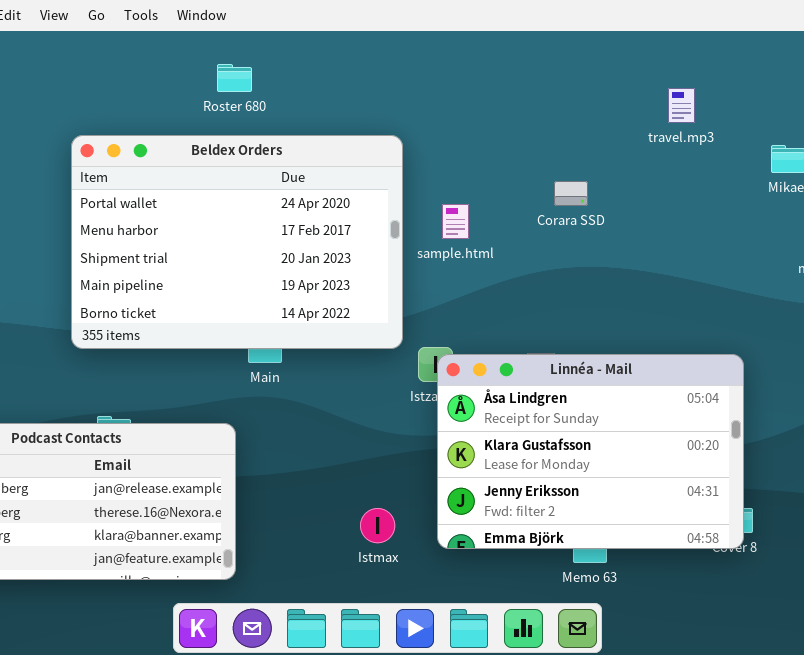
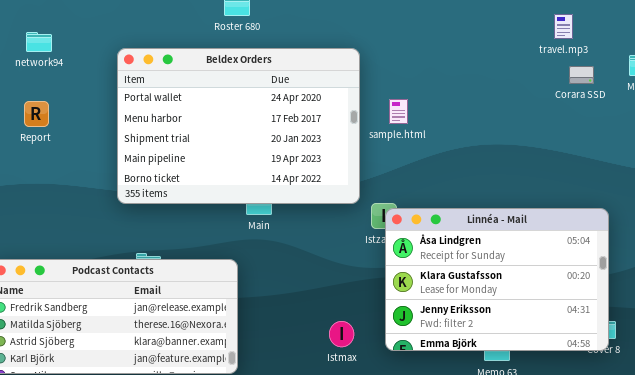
Corara SSD: [554,181,588,206] -> [569,66,594,84], moved

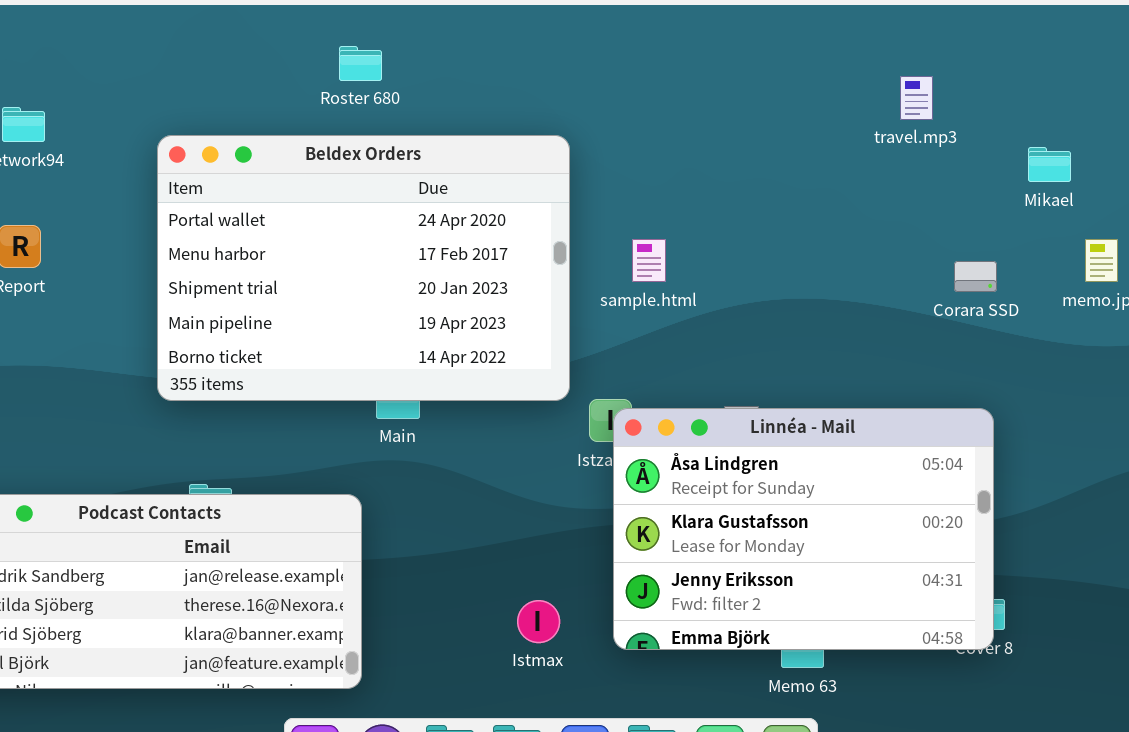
Corara SSD: [569,66,594,84] -> [954,261,997,292], moved
sample.html: [389,99,408,124] -> [632,239,666,282], moved

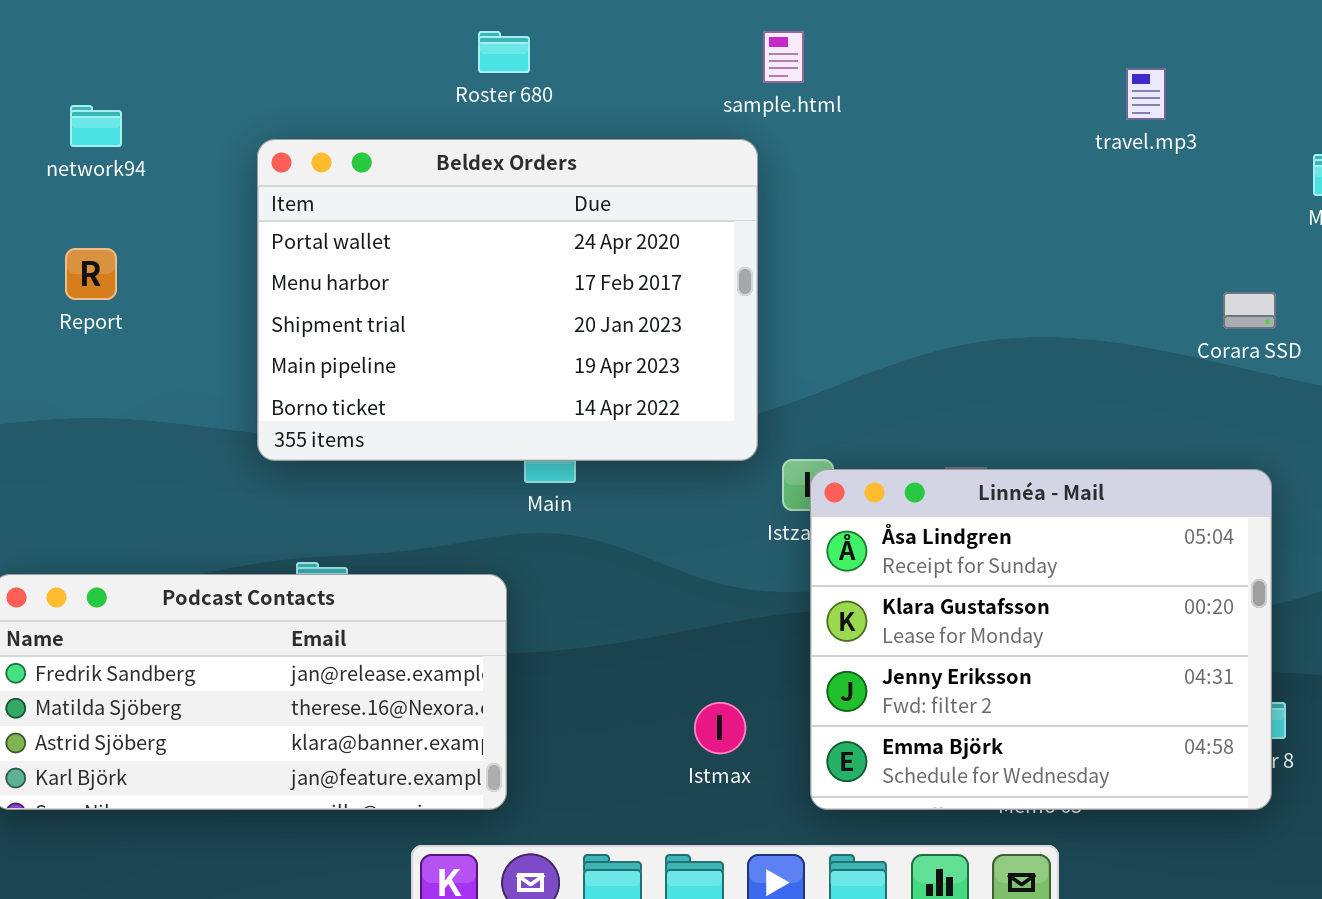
travel.mp3: [900,76,933,120] -> [1126,68,1166,120], moved
sample.html: [632,239,666,282] -> [763,31,804,83], moved
Linnéa - Mail: [613,408,994,650] -> [810,469,1272,810], resized

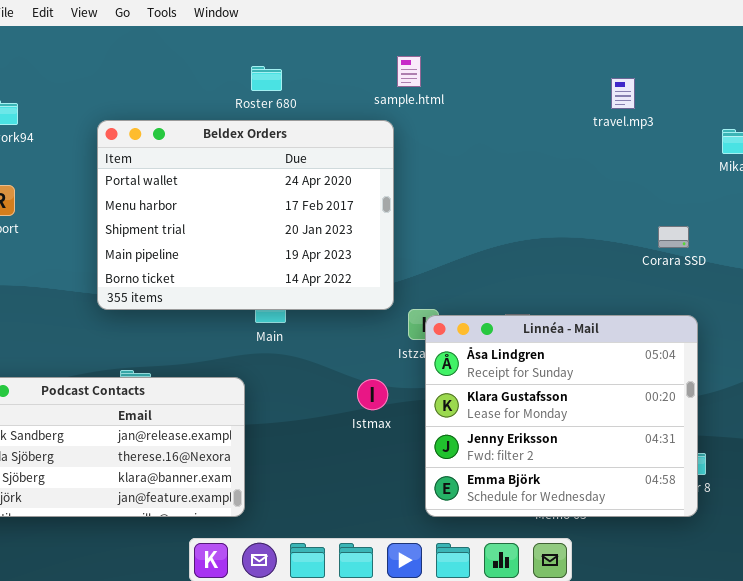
Roster 680: [478,31,530,73] -> [251,66,282,91], moved
Corara SSD: [1223,292,1276,329] -> [658,226,689,248], moved
Istmax: [694,702,746,754] -> [357,379,388,410], moved

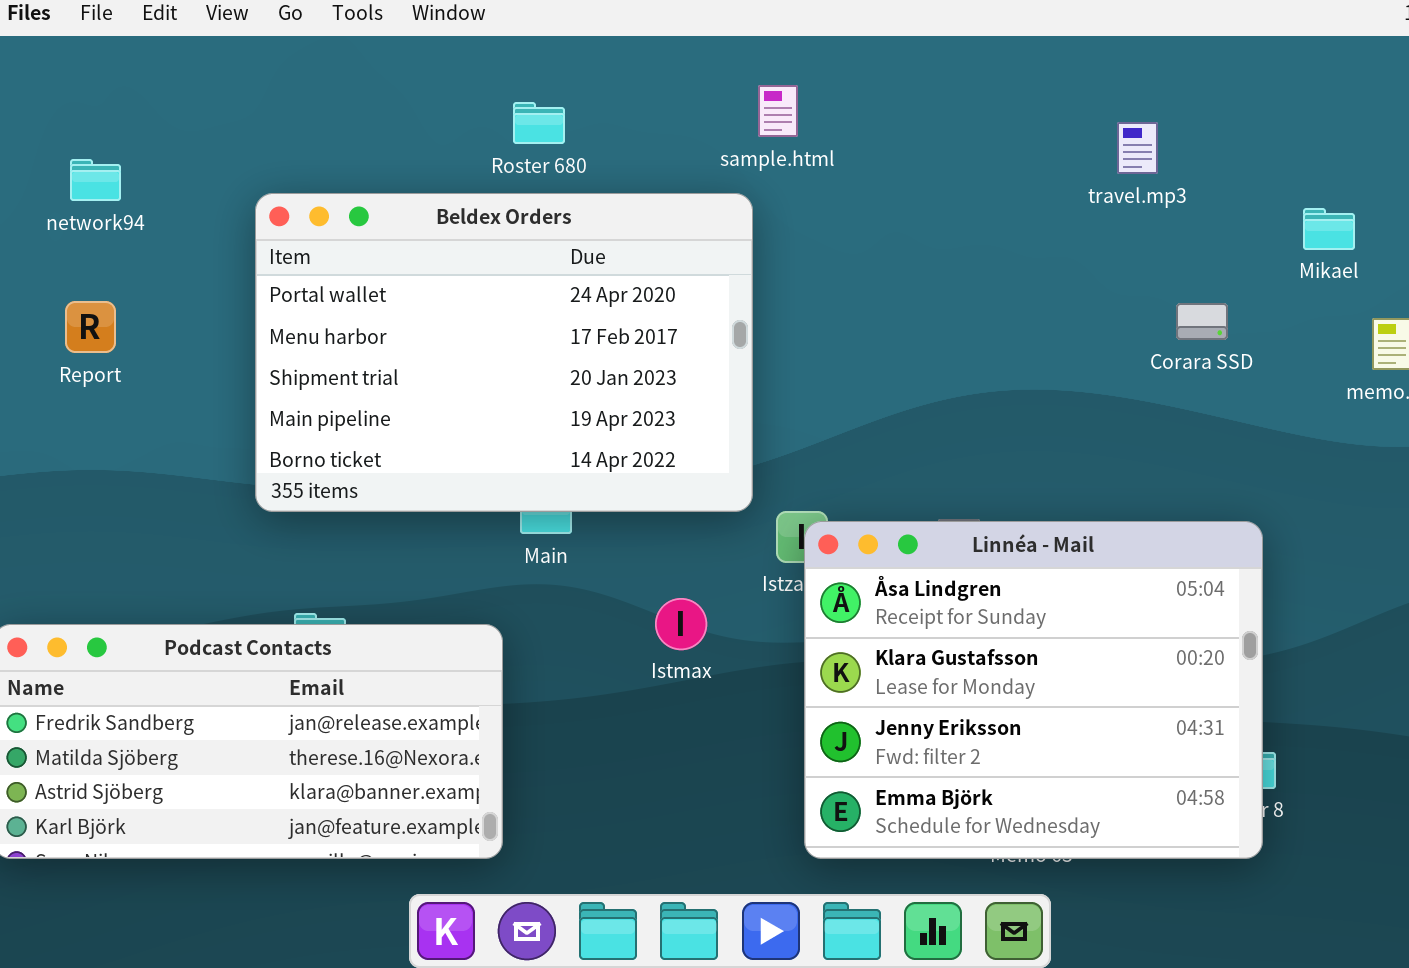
Corara SSD: [658,226,689,248] -> [1176,303,1228,340], moved
Istmax: [357,379,388,410] -> [655,598,707,650], moved

